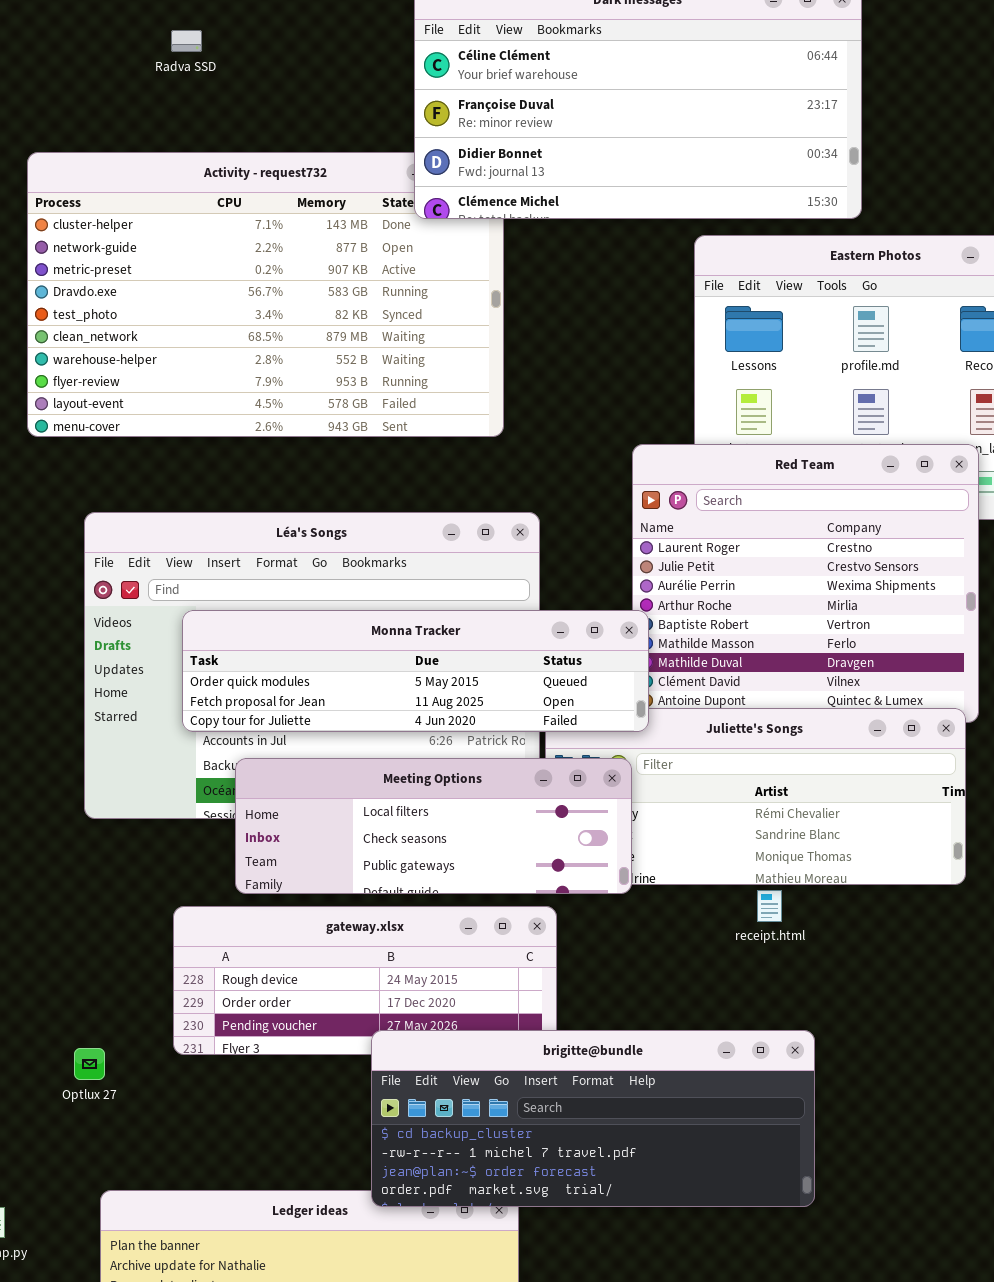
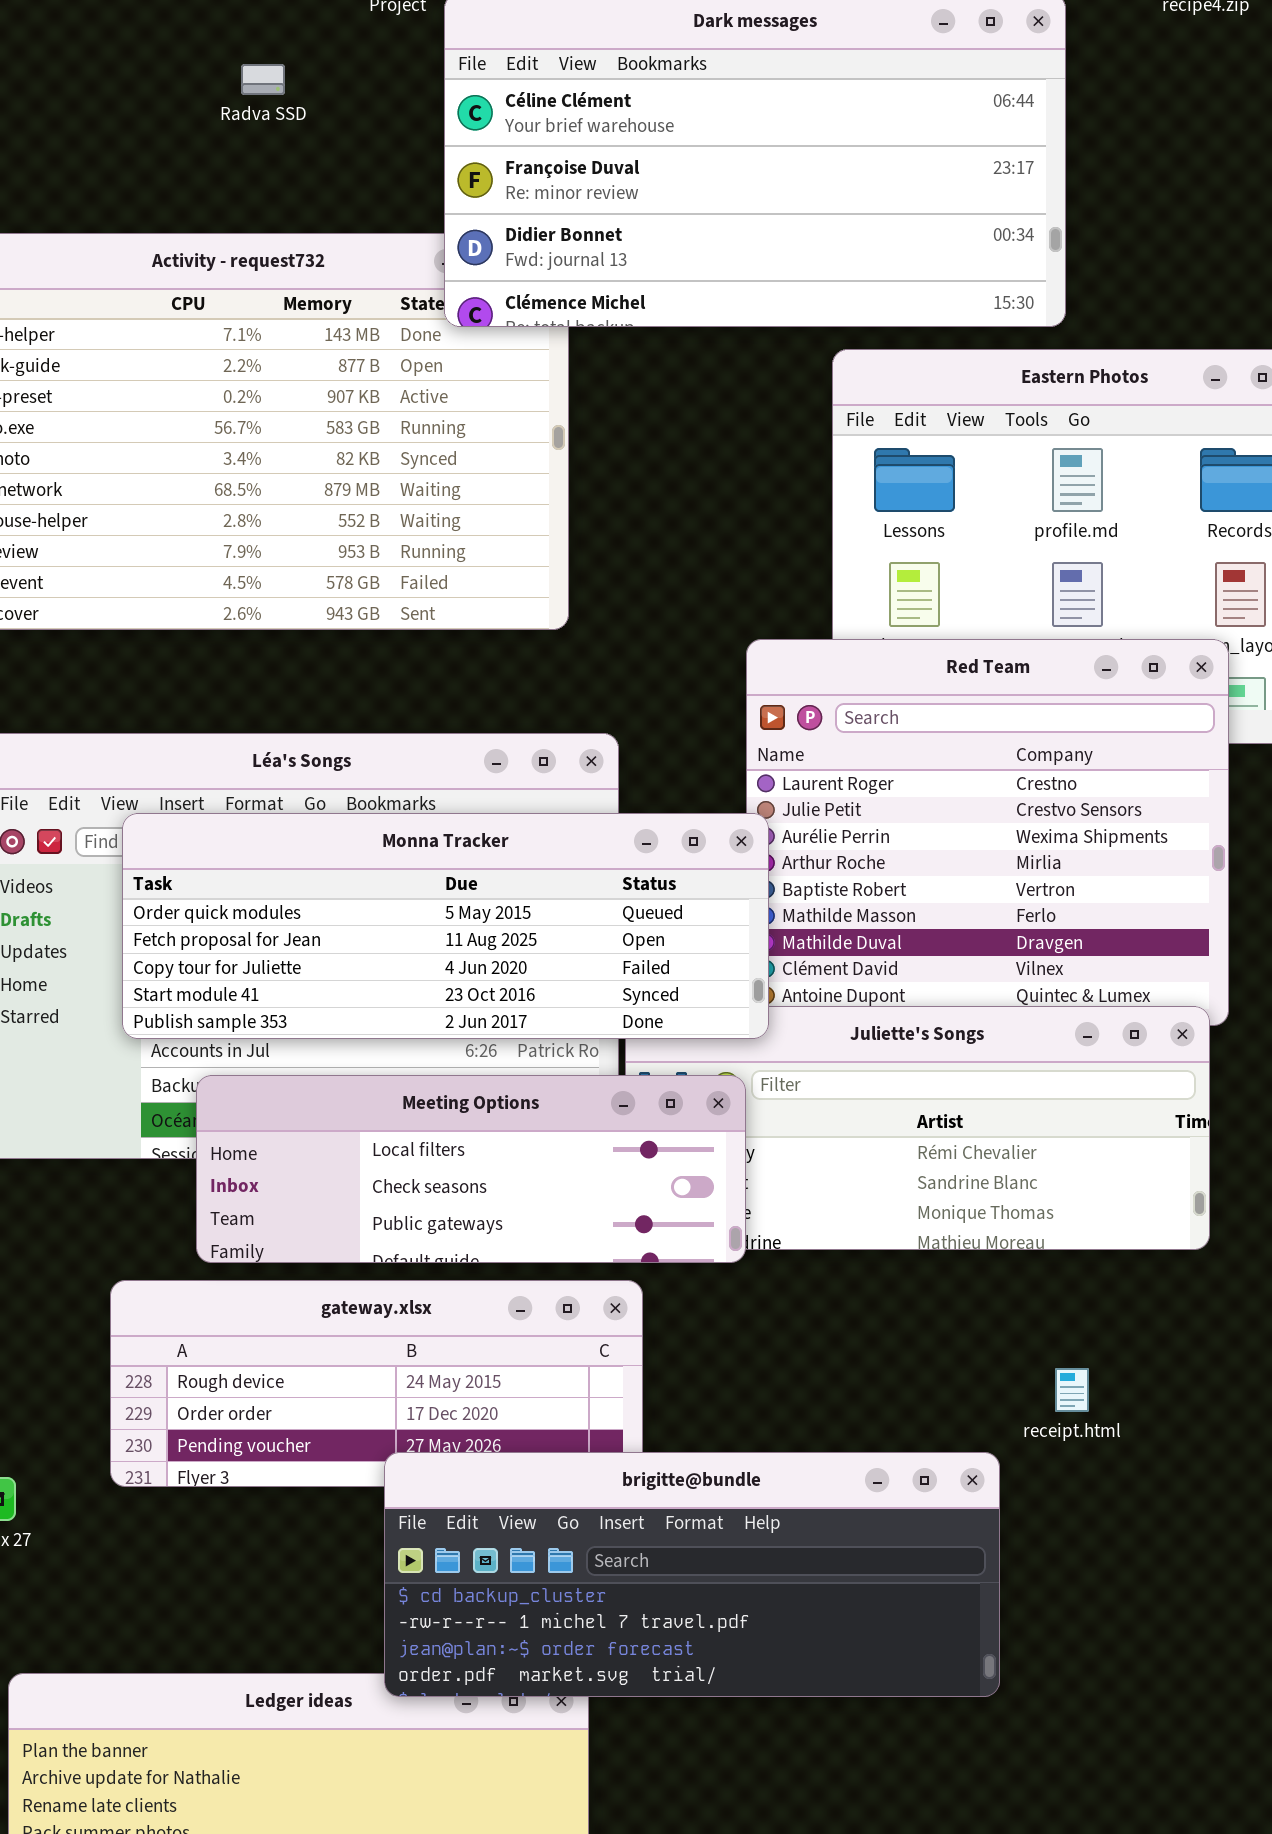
Radva SSD: [171,30,202,52] -> [241,64,285,95], moved
Monna Tracker: [182,610,649,732] -> [122,813,769,1039], resized
receipt.html: [757,890,782,922] -> [1055,1368,1089,1412], moved

